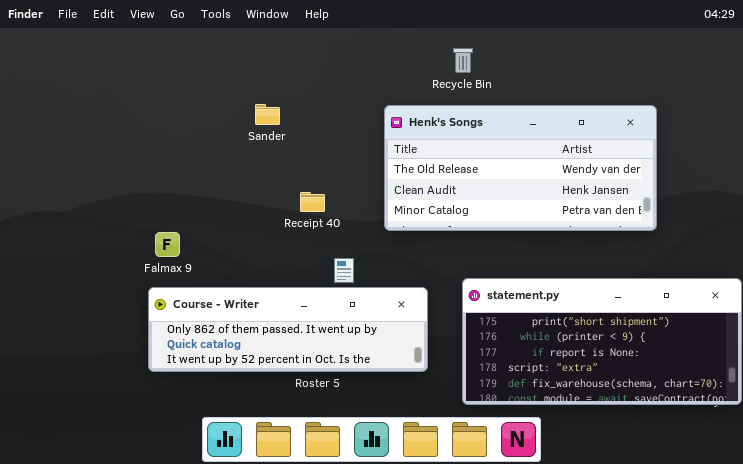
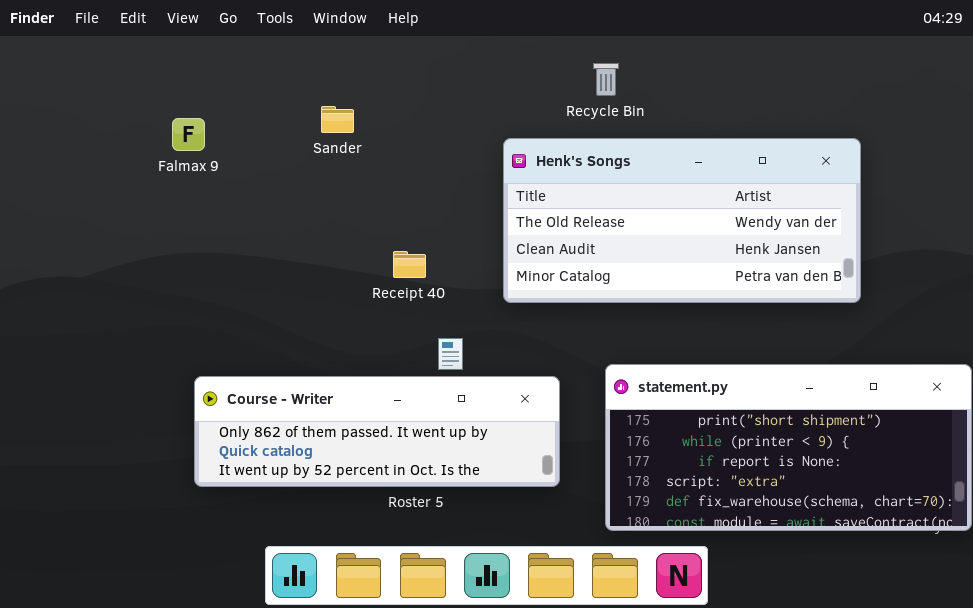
Sander: [255,104,280,125] -> [321,106,354,133], moved
Falmax 9: [155,232,180,257] -> [172,118,205,151], moved

